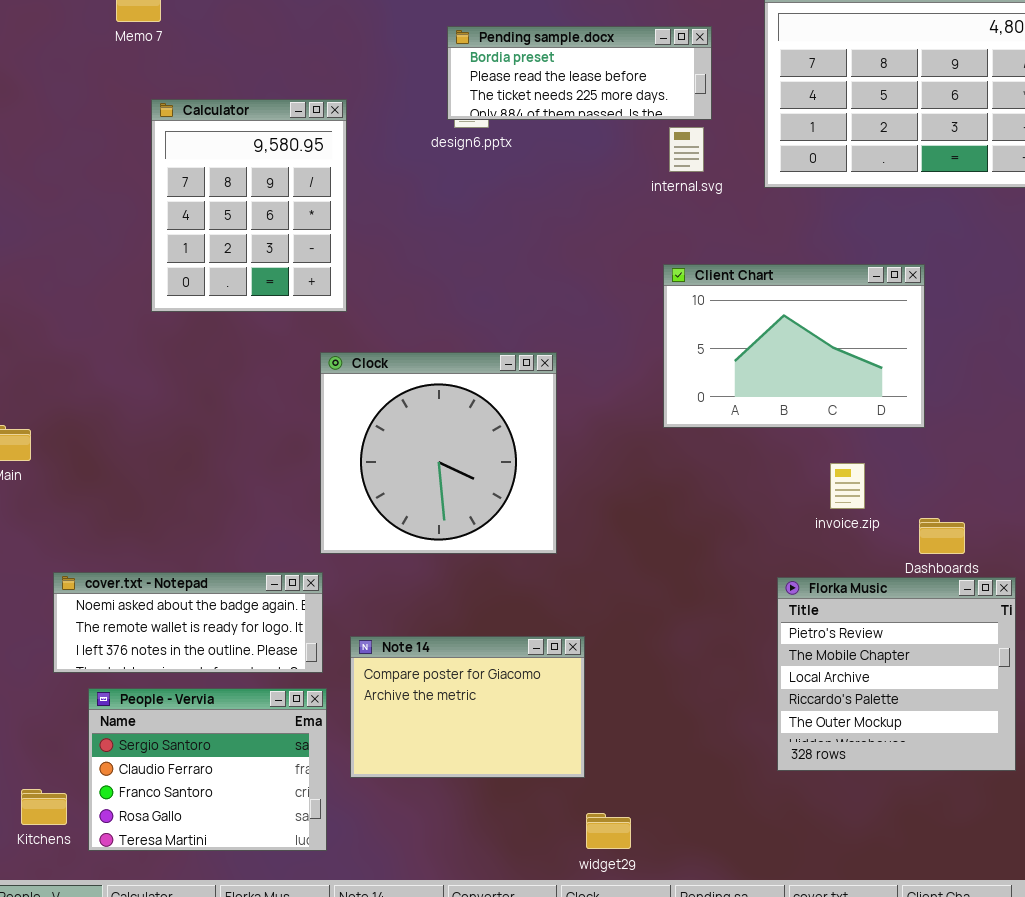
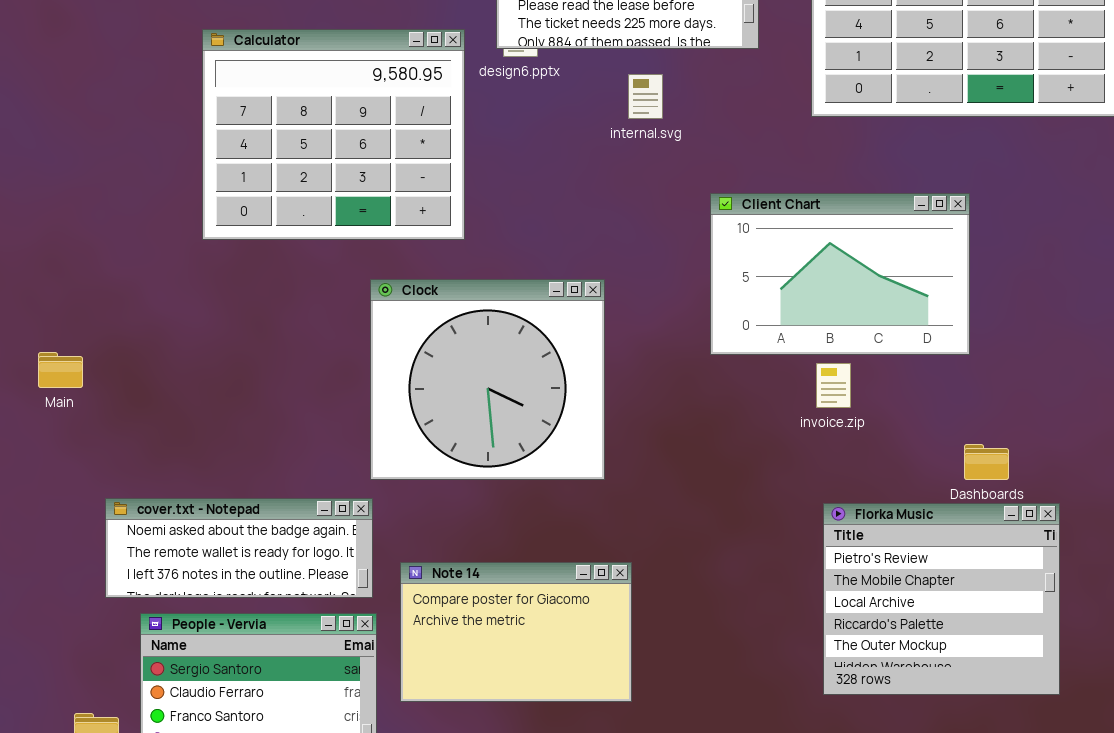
Calculator: [151,99,347,312] -> [202,29,465,240], resized
internal.svg: [669,127,704,172] -> [628,74,663,119], moved
invoice.zip: [830,463,865,509] -> [816,363,851,408], moved

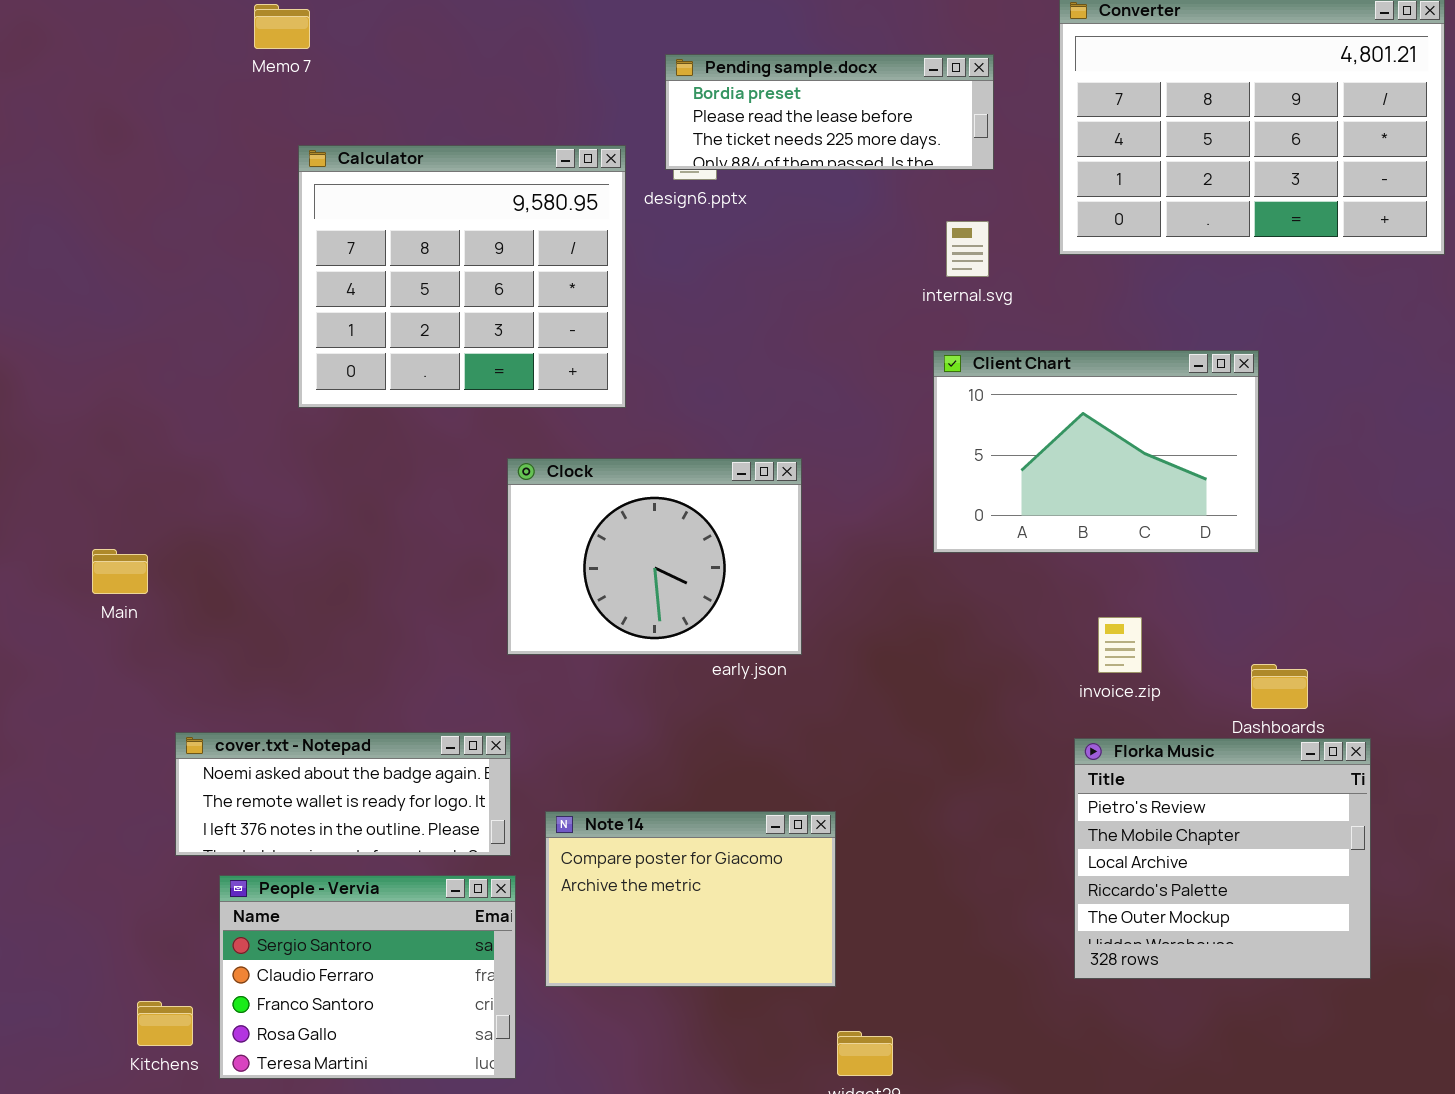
internal.svg: [628,74,663,119] -> [946,221,989,277], moved
Clock: [370,279,605,480] -> [507,458,802,655], resized
invoice.zip: [816,363,851,408] -> [1098,617,1142,673], moved

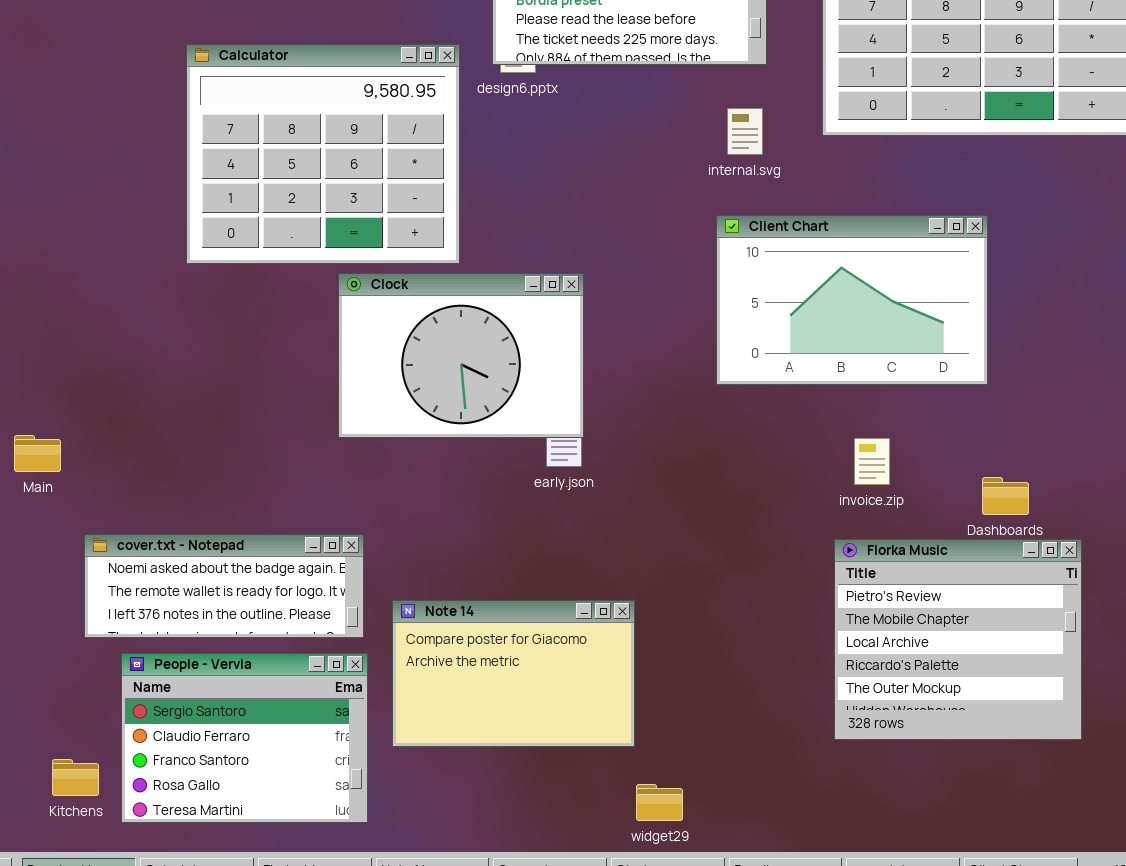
Clock: [507,458,802,655] -> [338,273,584,438], moved
Main: [92,549,148,594] -> [14,435,61,472], moved

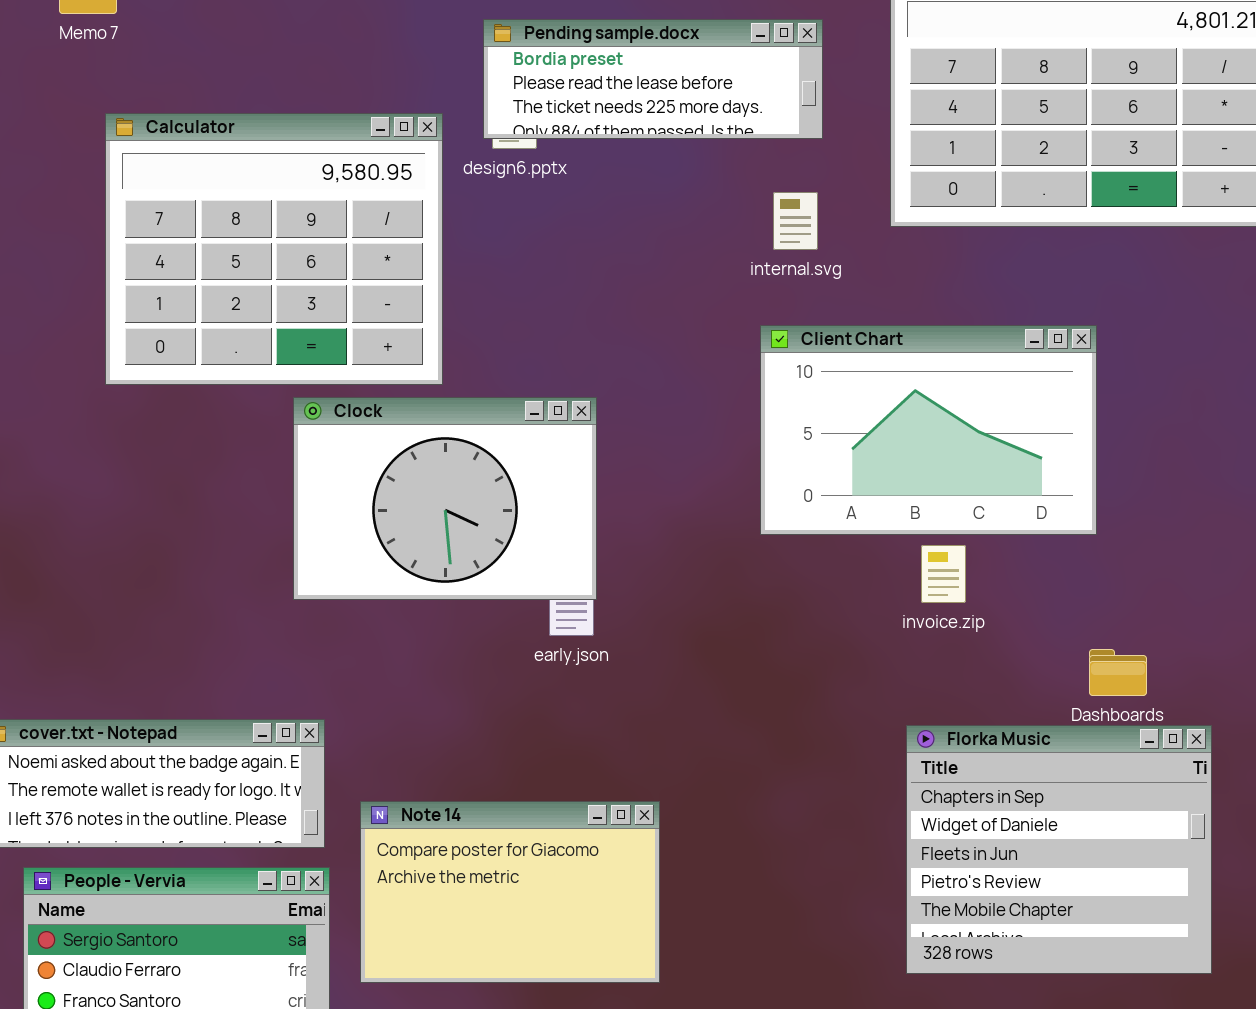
invoice.zip: [854,438,890,485] -> [921,545,966,603], moved
Florka Music: [834,539,1082,740] -> [906,725,1212,974], scrolled up 3 rows

